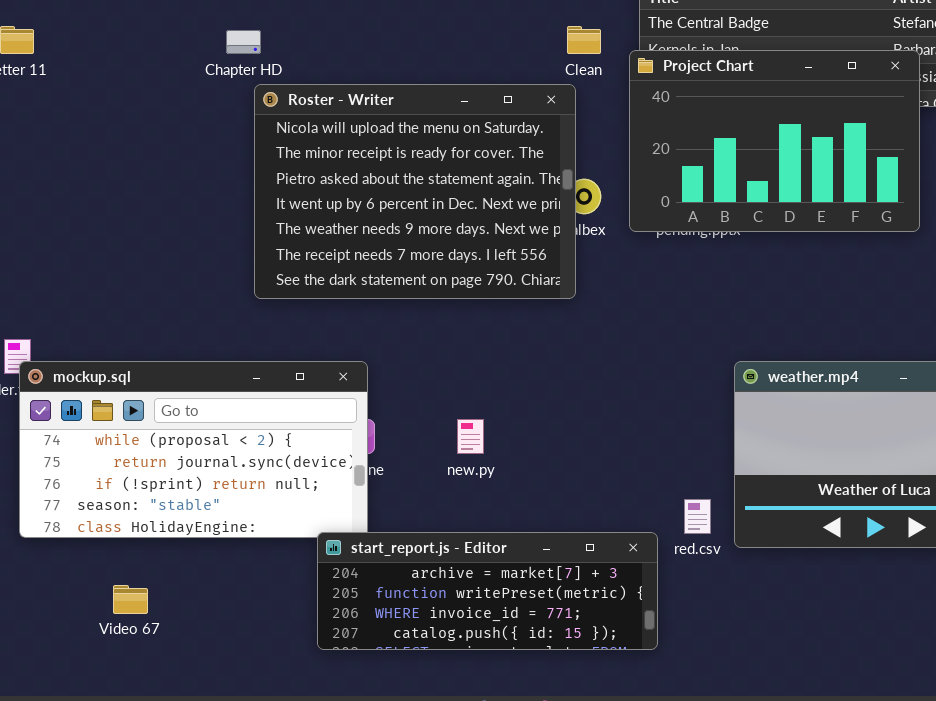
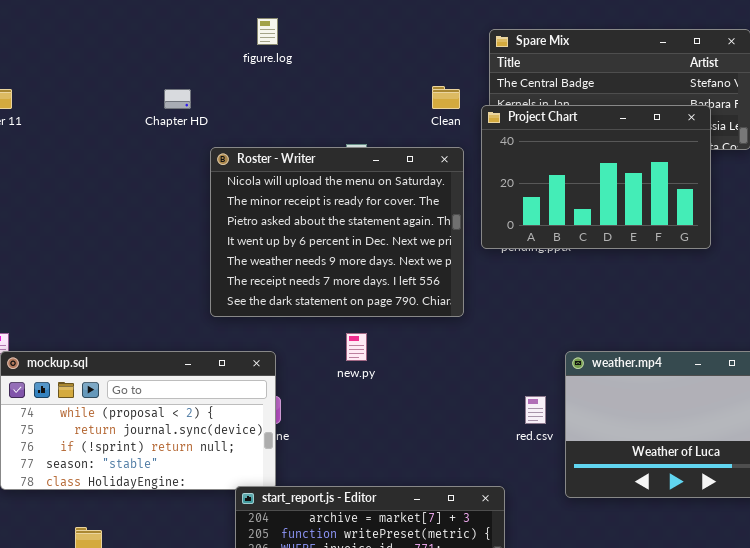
Roster - Writer: [254,84,576,299] -> [210,147,464,317], moved
new.py: [457,419,484,454] -> [346,333,367,361], moved
red.csv: [684,499,711,534] -> [525,396,546,424], moved

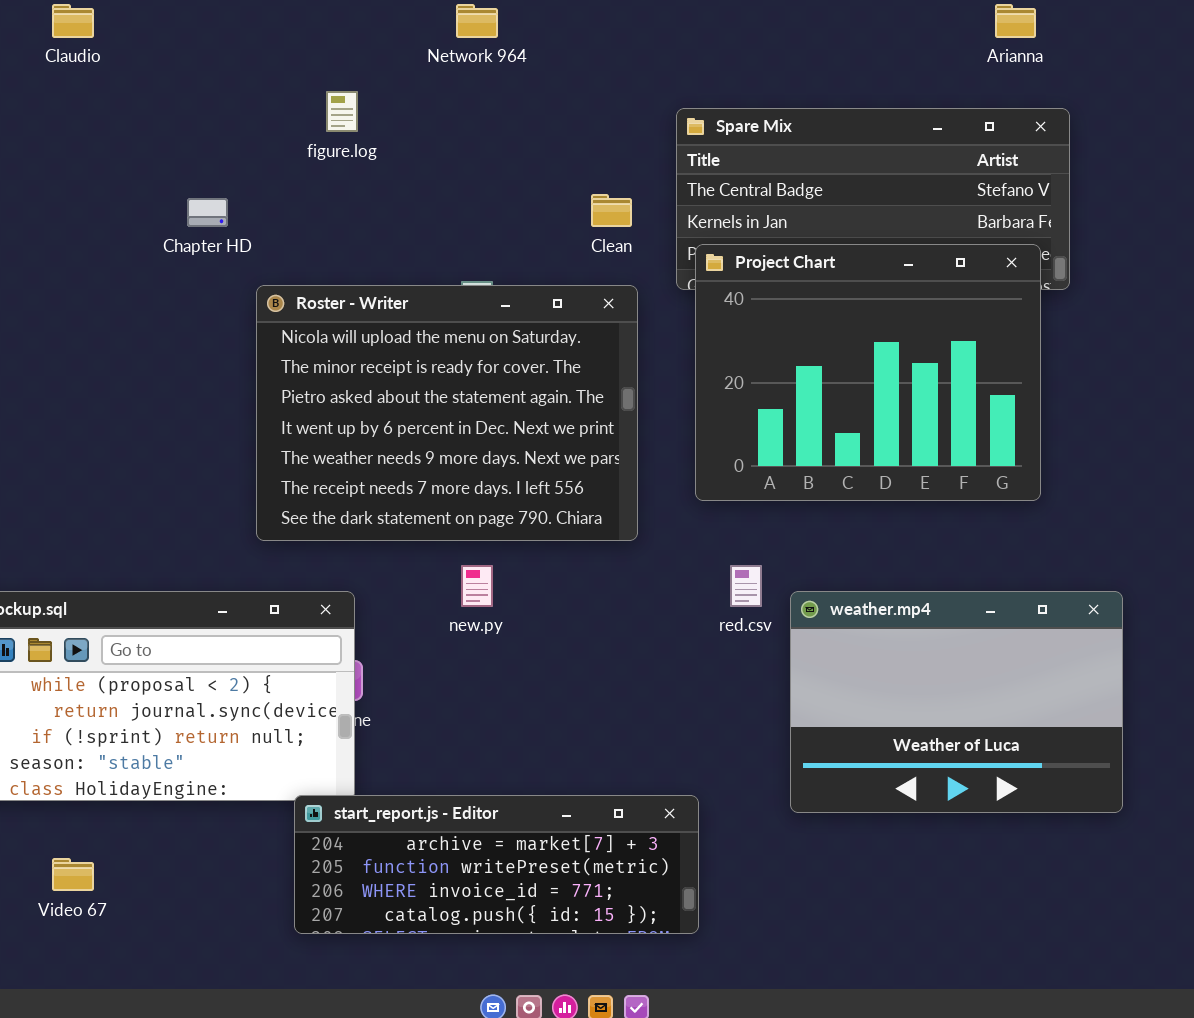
Project Chart: [481,105,711,249] -> [695,244,1041,501], moved, resized
red.csv: [525,396,546,424] -> [730,565,762,607], moved

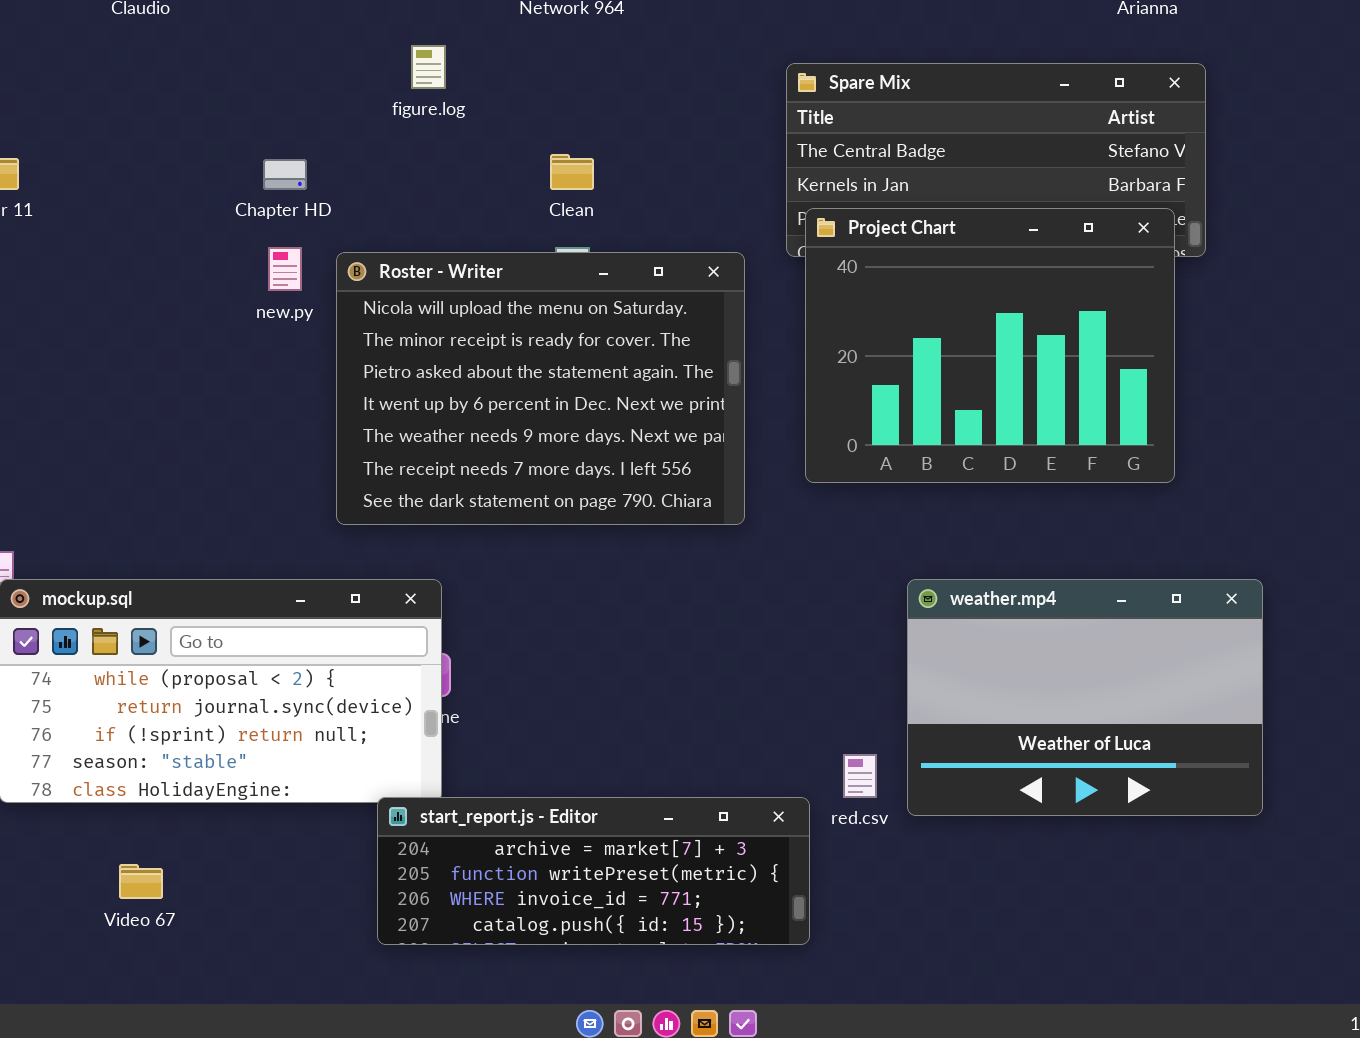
Clean: [591,194,632,227] -> [550,154,594,190], moved
new.py: [461,565,493,607] -> [268,247,302,291], moved
red.csv: [730,565,762,607] -> [843,754,877,798], moved

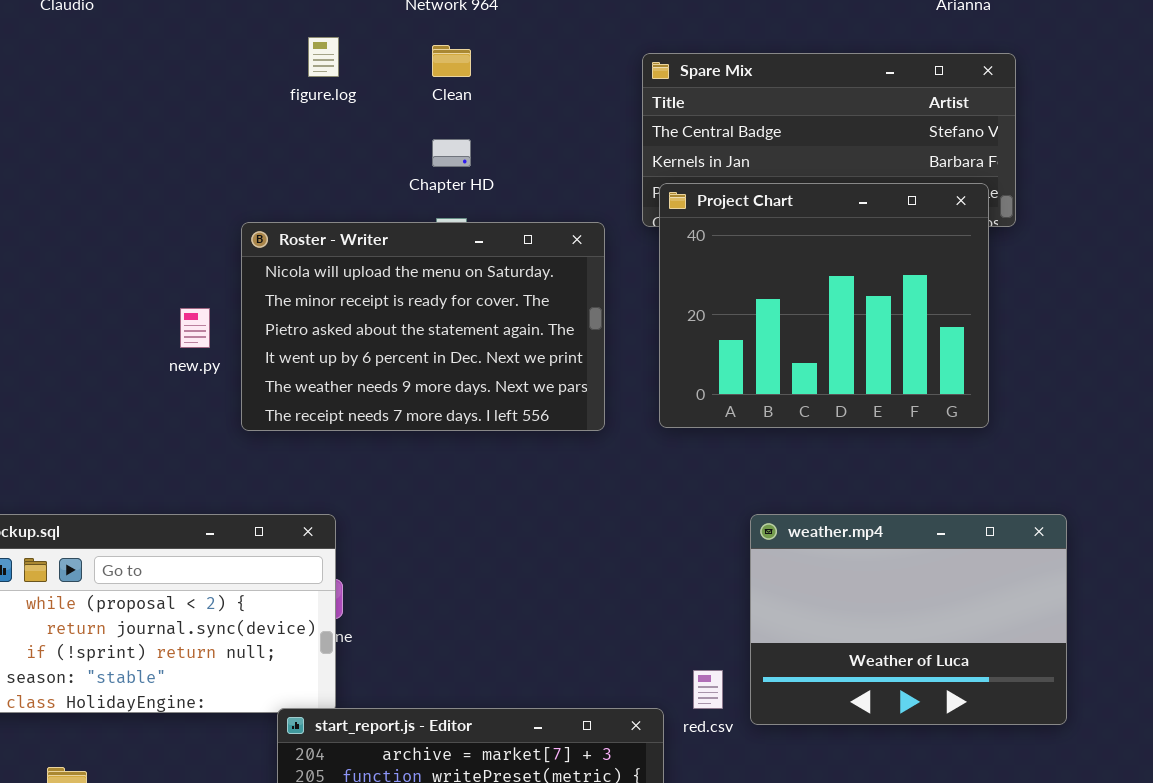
Clean: [550,154,594,190] -> [432,45,471,77], moved
Chapter HD: [263,159,307,190] -> [432,139,471,167], moved
new.py: [268,247,302,291] -> [180,308,210,348], moved
Roster - Writer: [336,252,745,525] -> [241,222,605,431], resized

